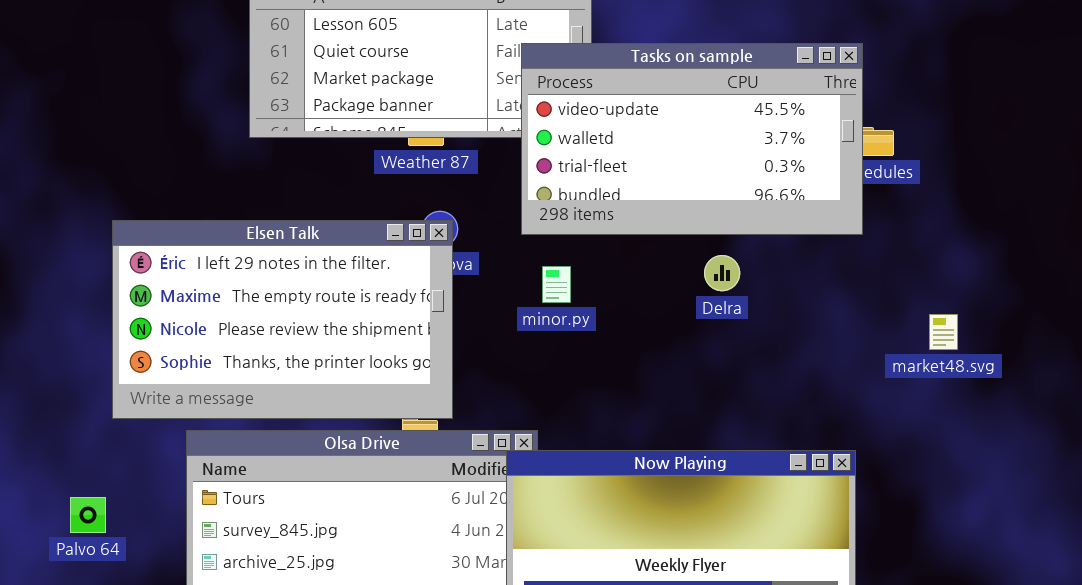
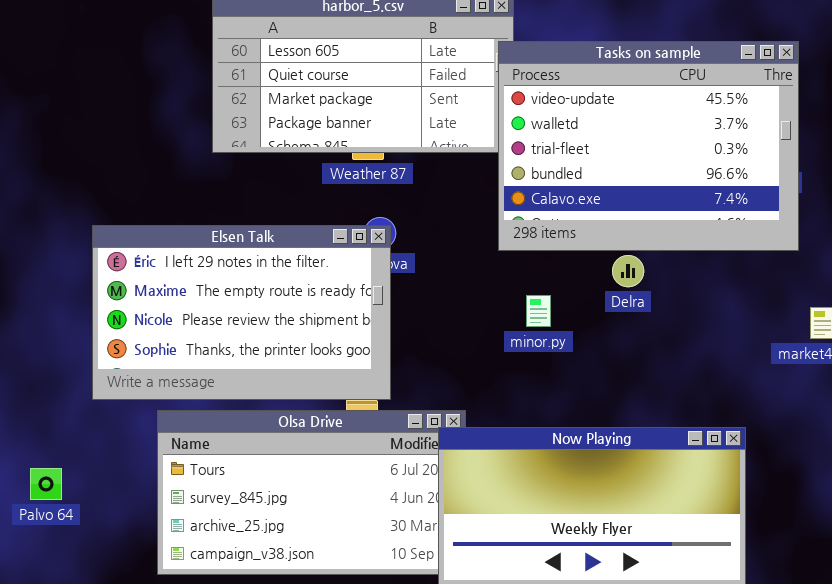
Tasks on sample: [521,43,863,235] -> [498,41,799,251], moved, resized
minor.py: [542,266,571,303] -> [526,295,551,327], moved
Palvo 64: [70,497,106,533] -> [30,468,62,500], moved

